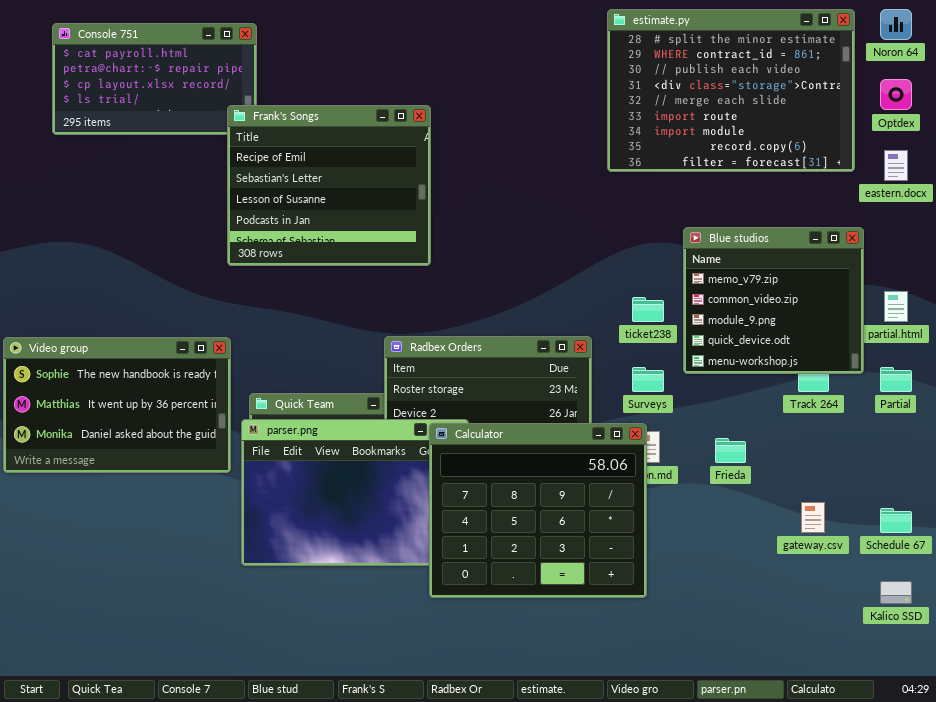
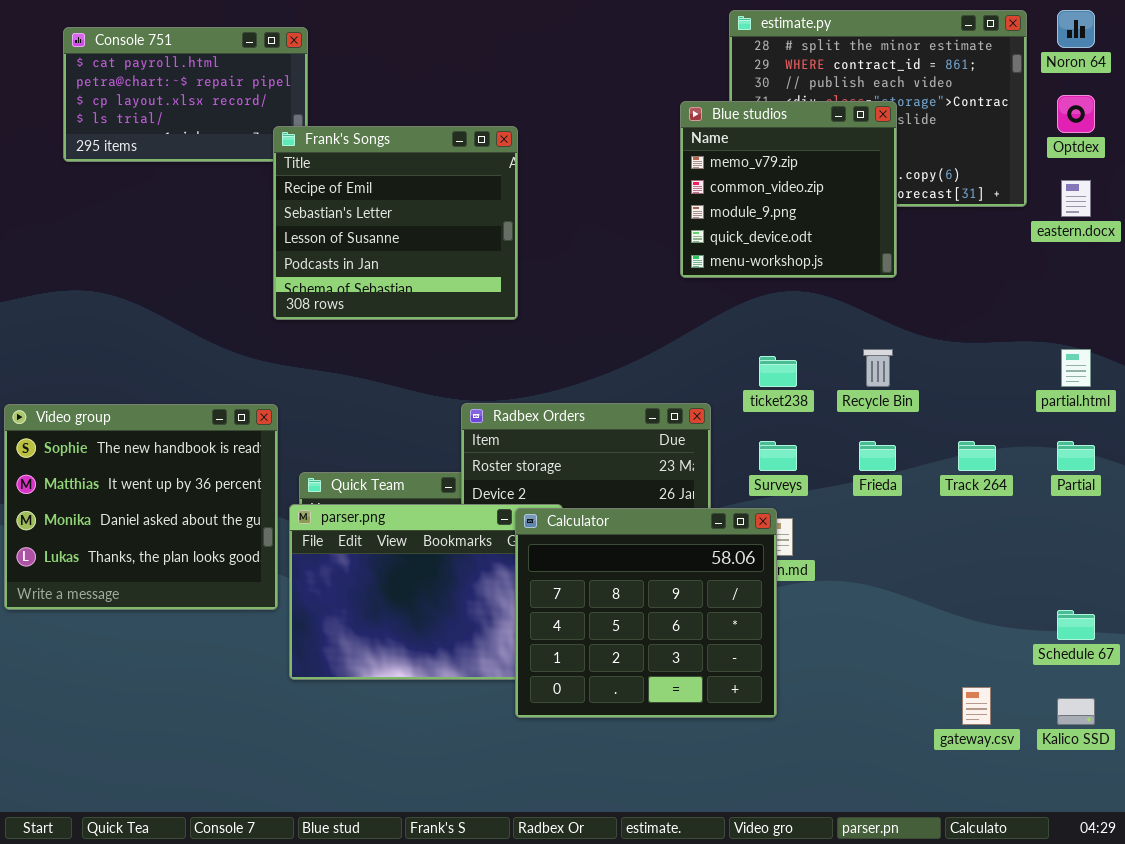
Blue studios: [683,227,864,374] -> [680,101,897,278], moved
Video group: [3,337,231,473] -> [4,404,278,610], resized
Frieda: [715,438,746,463] -> [859,441,896,471], moved
gateway.csv: [801,502,825,533] -> [962,687,991,725], moved

